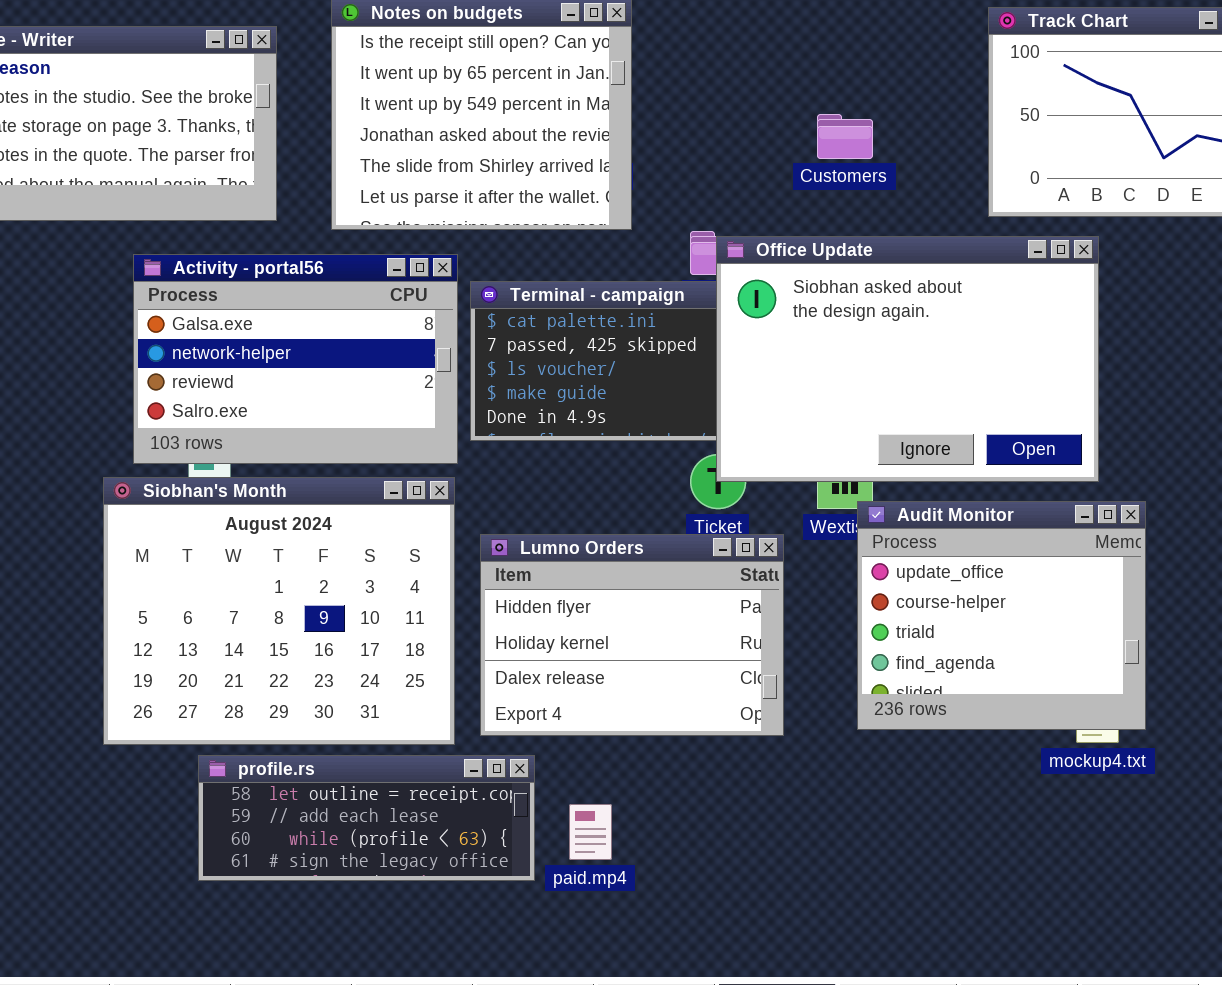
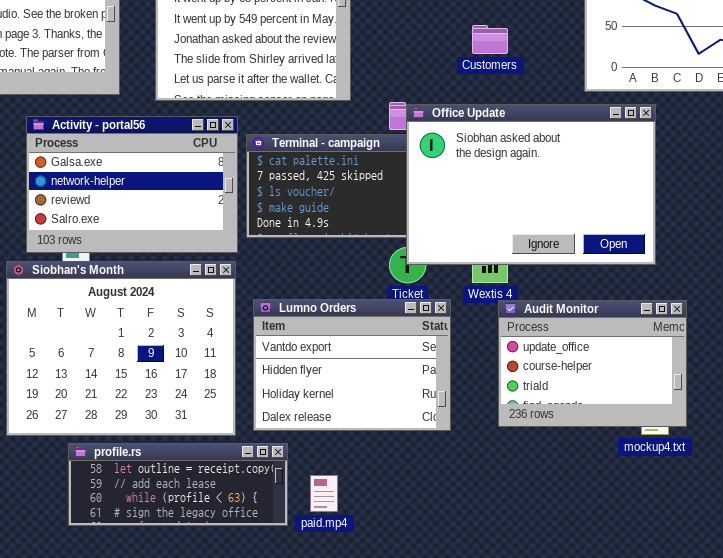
Audit Monitor: [857,501,1146,730] -> [498,300,687,427], resized
Lumno Orders: [480,534,784,736] -> [253,299,451,431], scrolled up 1 row

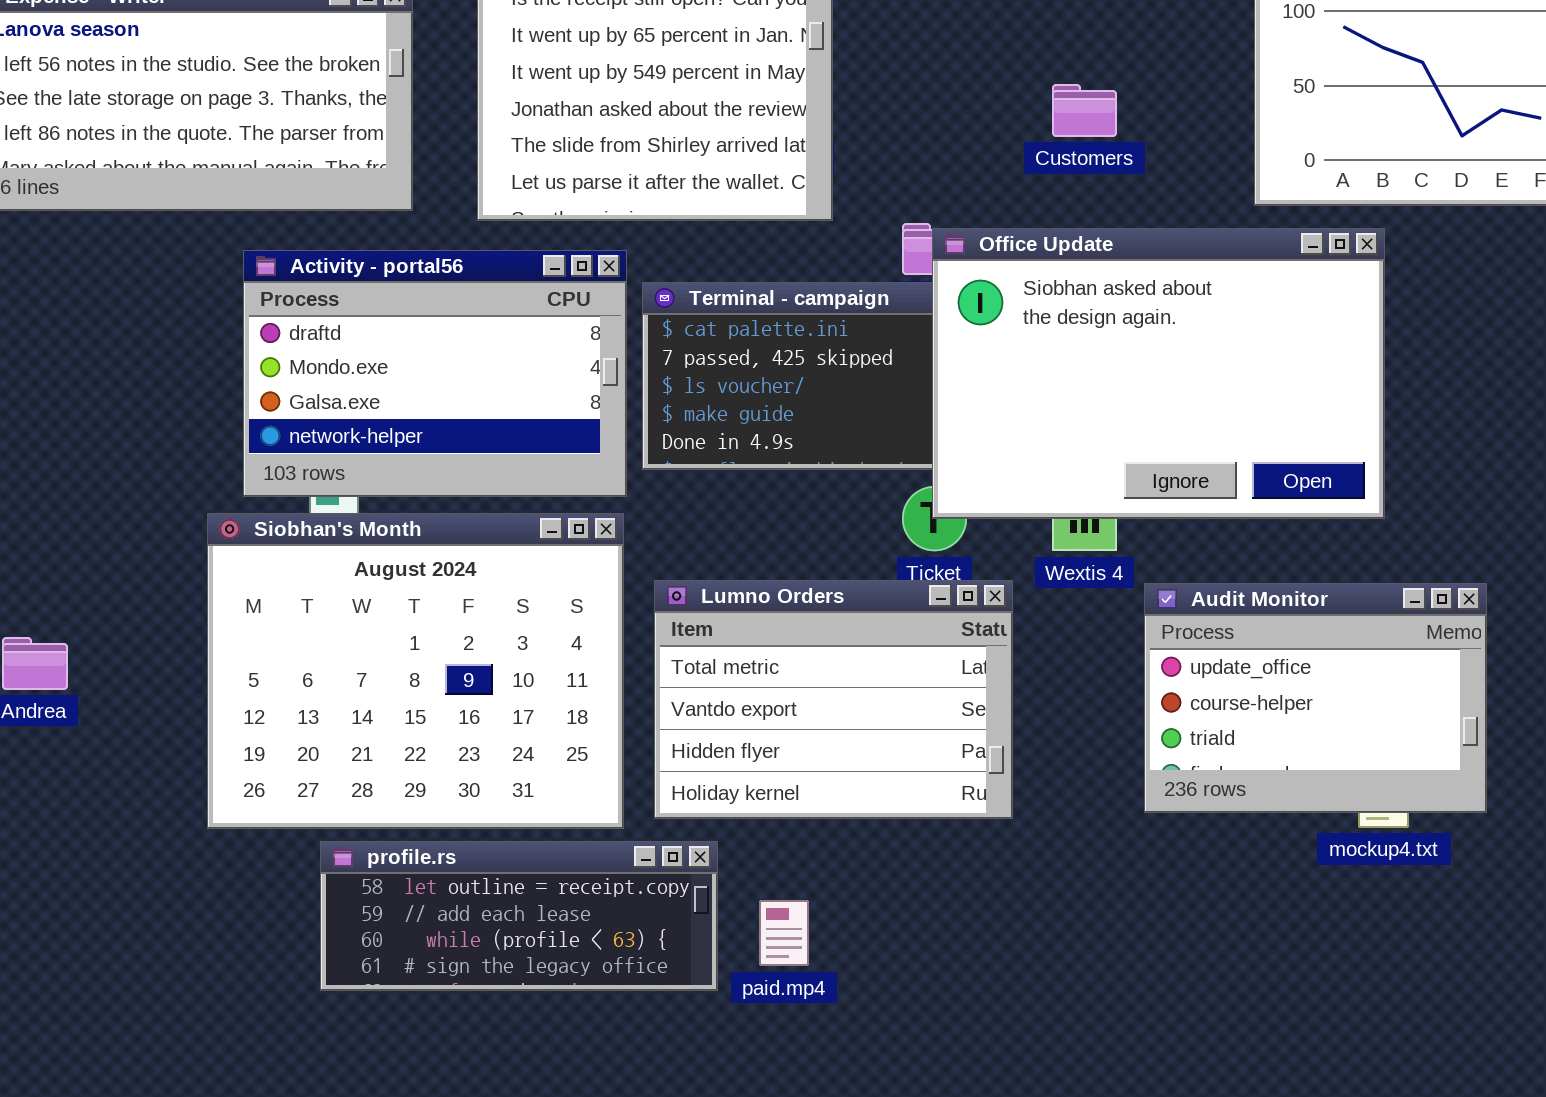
Activity - portal56: [26,116,238,253] -> [243,250,627,497], scrolled up 2 rows
Lumno Orders: [253,299,451,431] -> [654,580,1013,819], scrolled up 1 row
Audit Monitor: [498,300,687,427] -> [1144,583,1487,813], moved

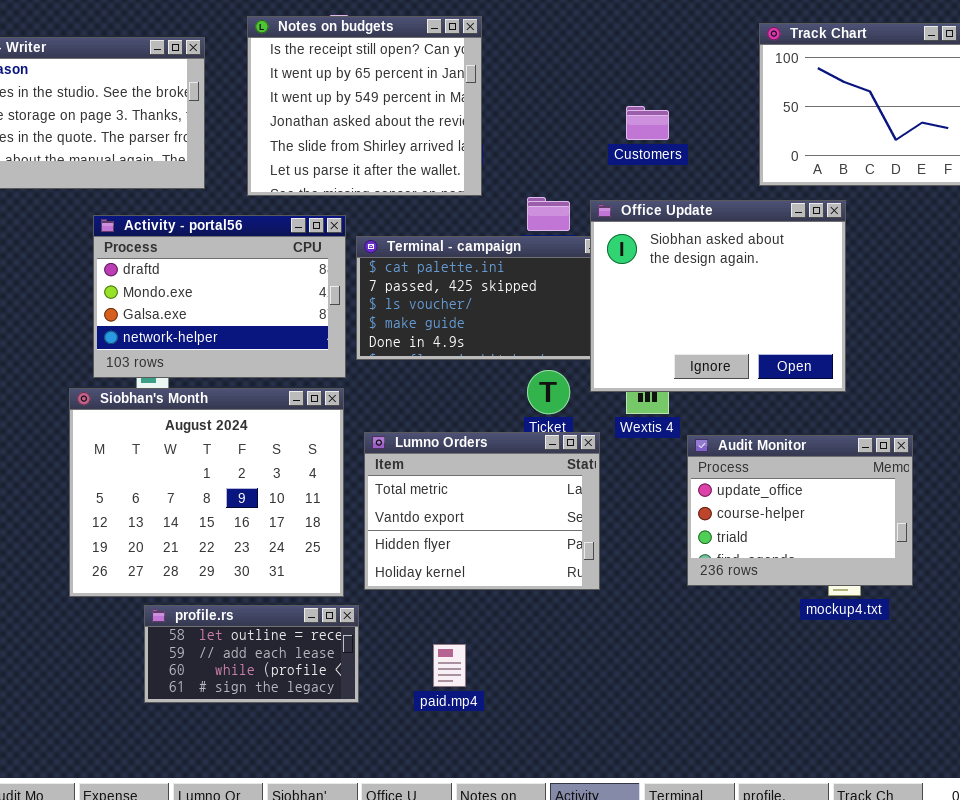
Office Update: [932,228,1385,519] -> [590,200,846,392], resized
profile.rs: [320,841,718,991] -> [144,605,359,703], resized

